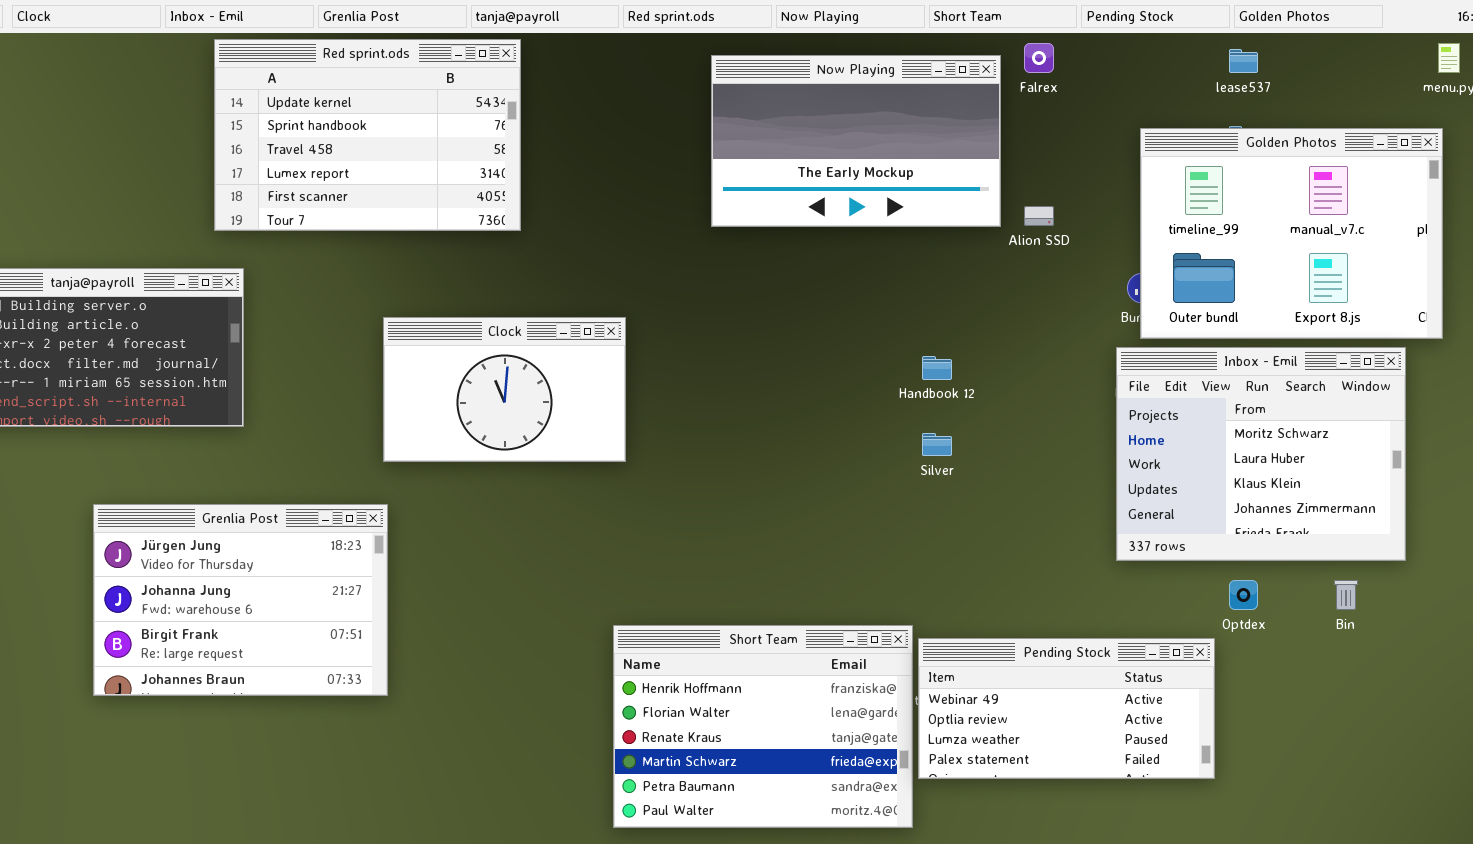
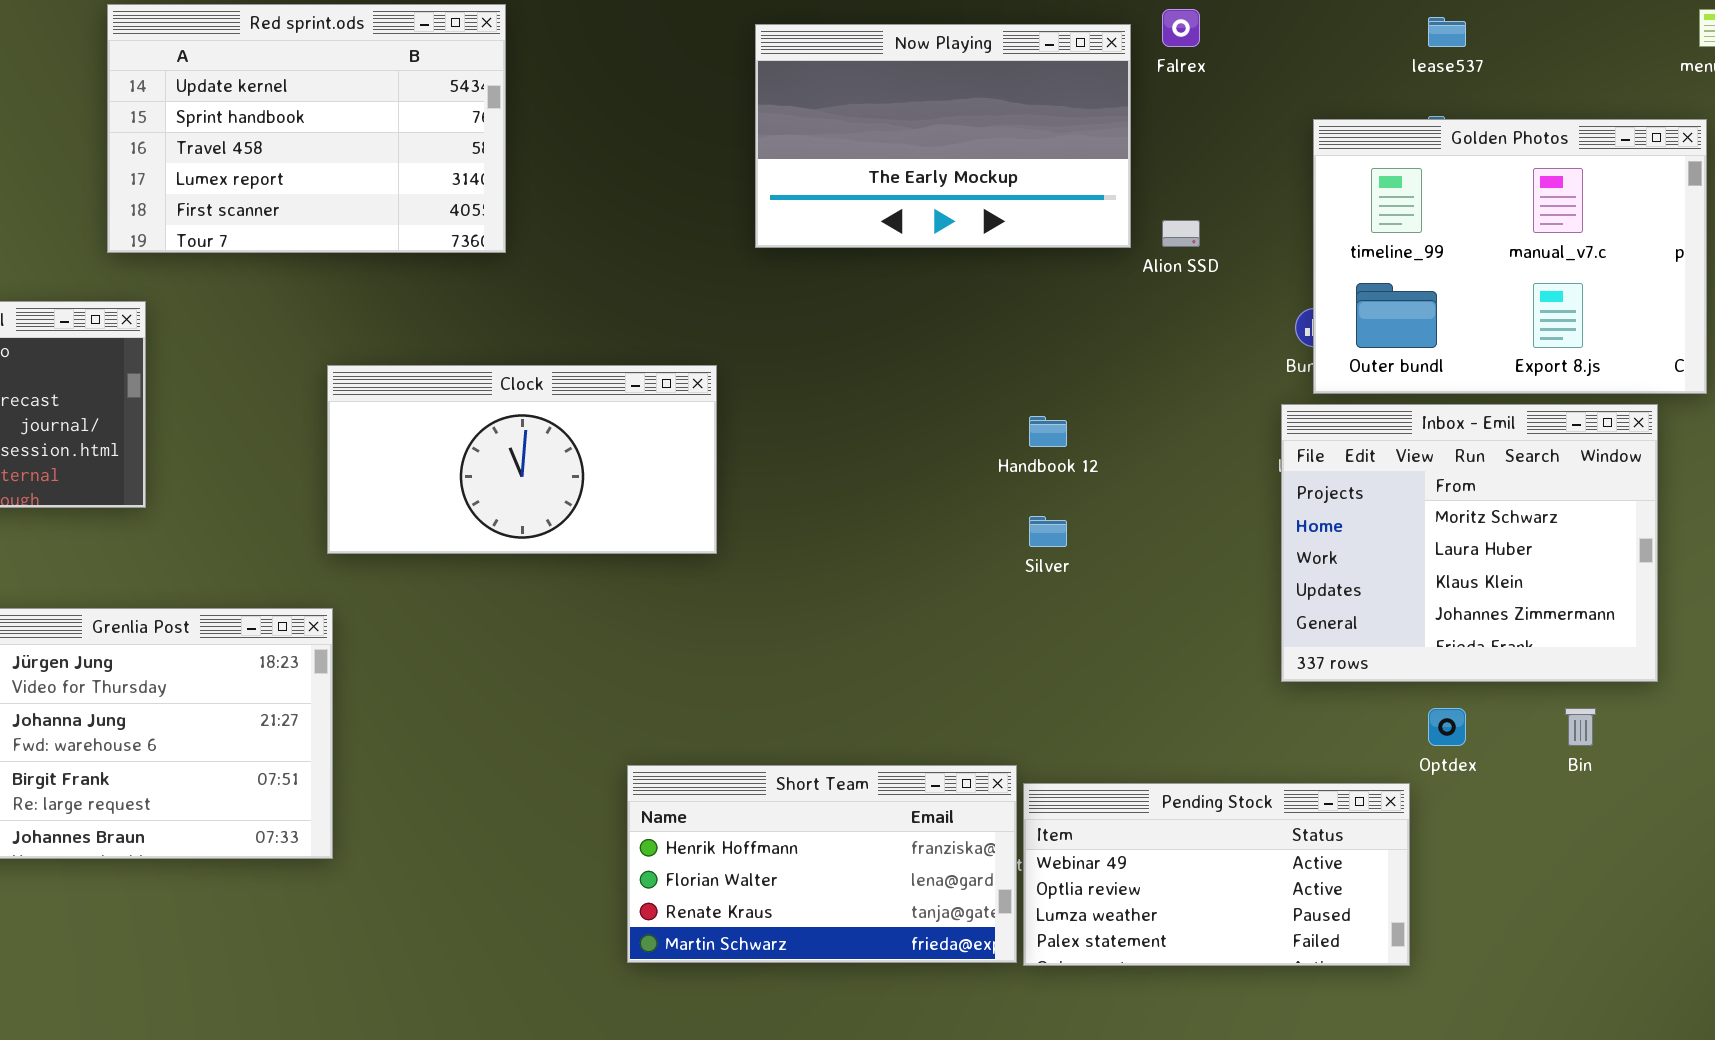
Clock: [383,317,626,462] -> [327,365,717,554], resized
Short Team: [613,625,913,828] -> [627,765,1017,963], resized

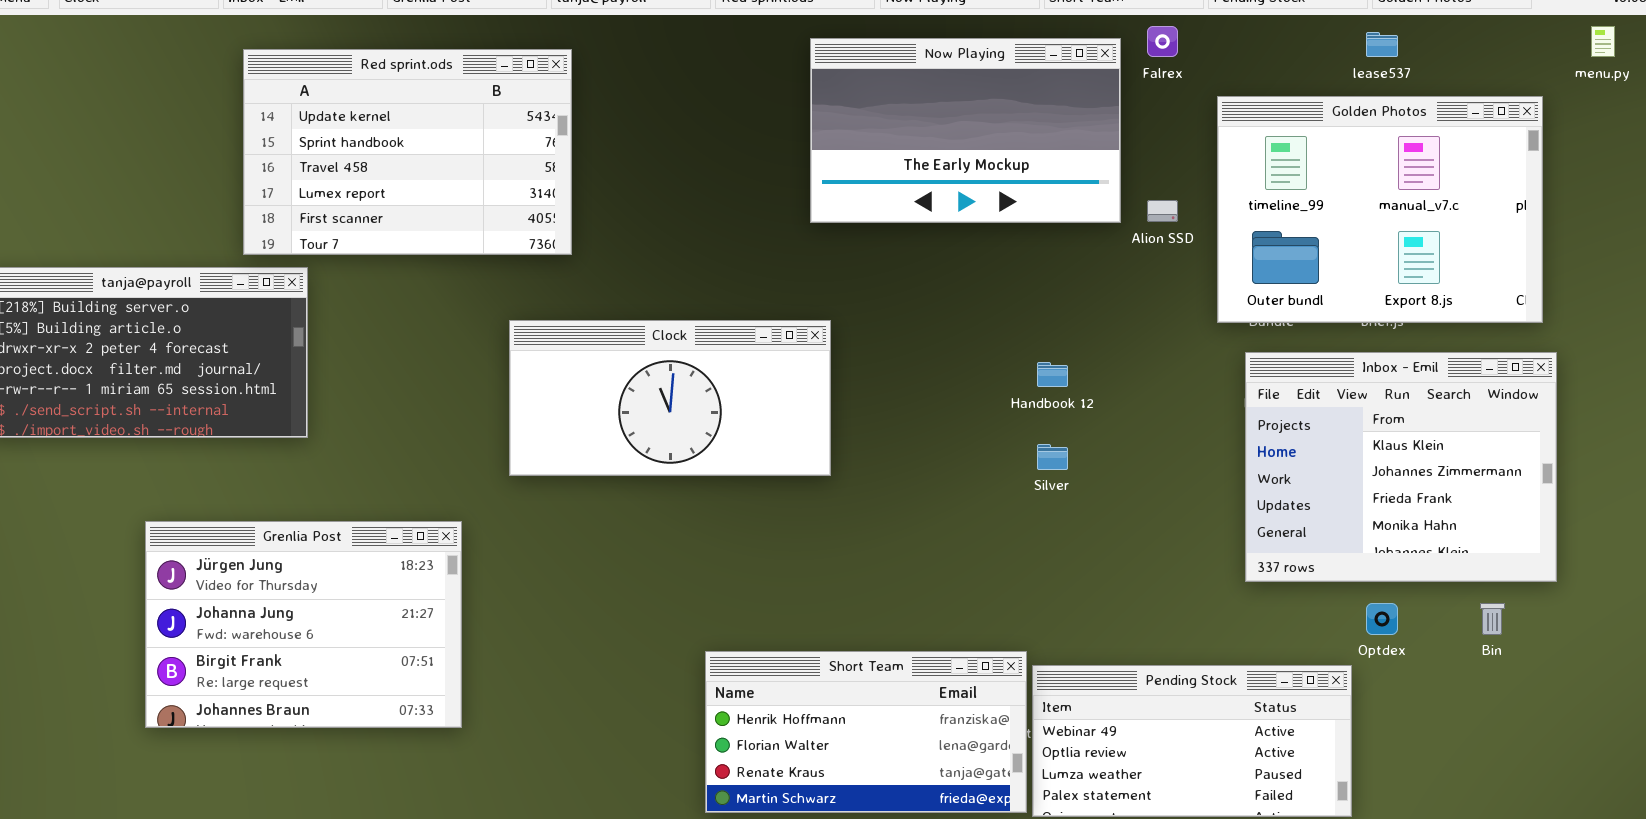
Red sprint.ods: [107,4,506,253] -> [243,49,572,255], moved
Golden Photos: [1313,119,1707,394] -> [1217,96,1543,323], moved
Clock: [327,365,717,554] -> [509,320,831,476], moved
Inbox - Emil: [1281,404,1658,682] -> [1245,352,1557,582], scrolled down 2 rows

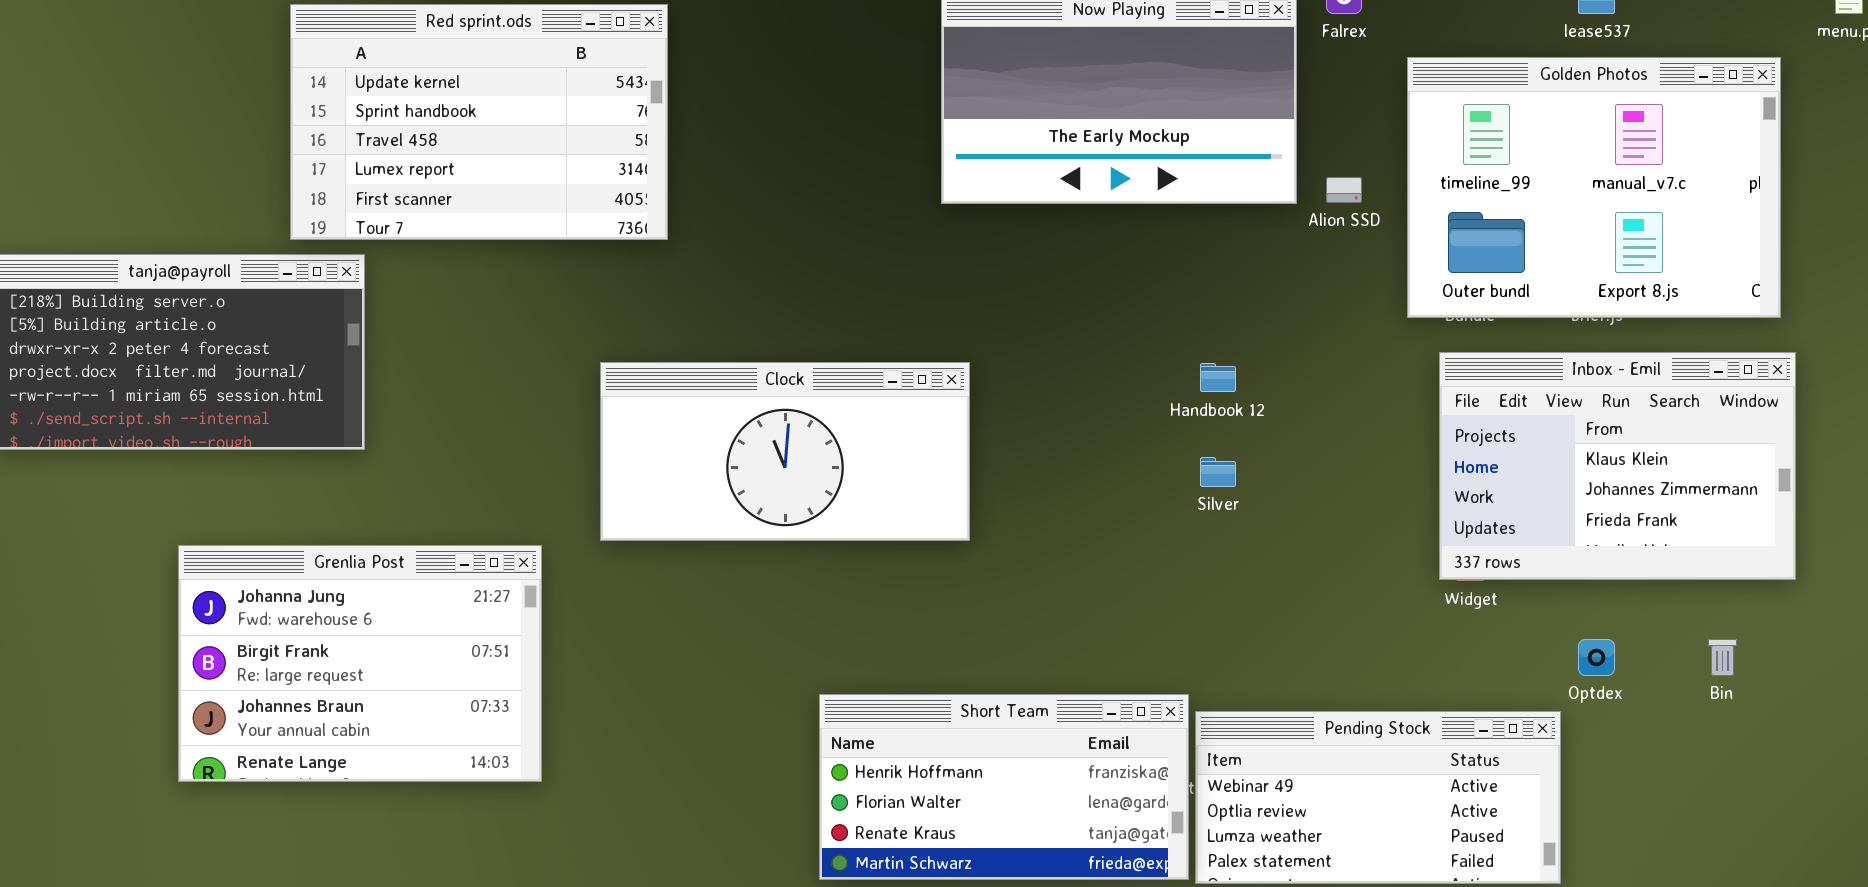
Clock: [509,320,831,476] -> [600,362,970,541], moved
Inbox - Emil: [1245,352,1557,582] -> [1439,352,1796,580], resized
Grenlia Post: [145,521,462,728] -> [178,545,542,782], scrolled down 1 row

